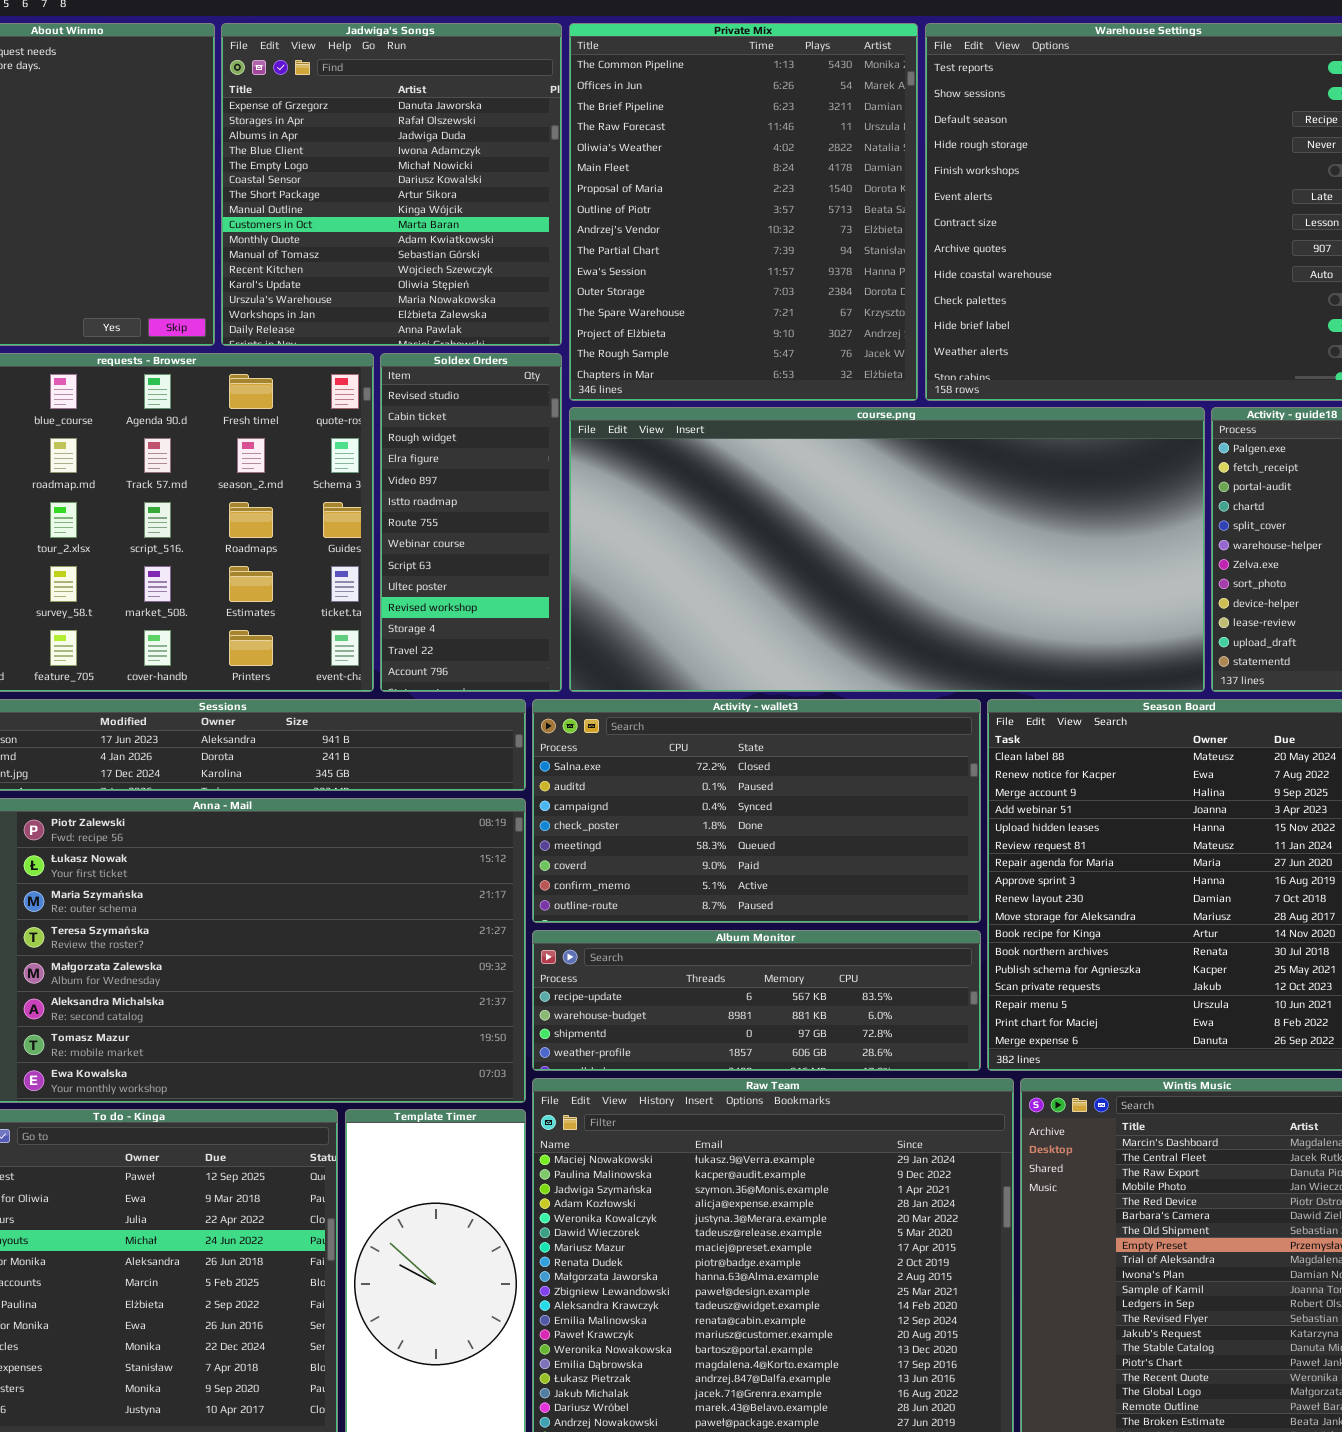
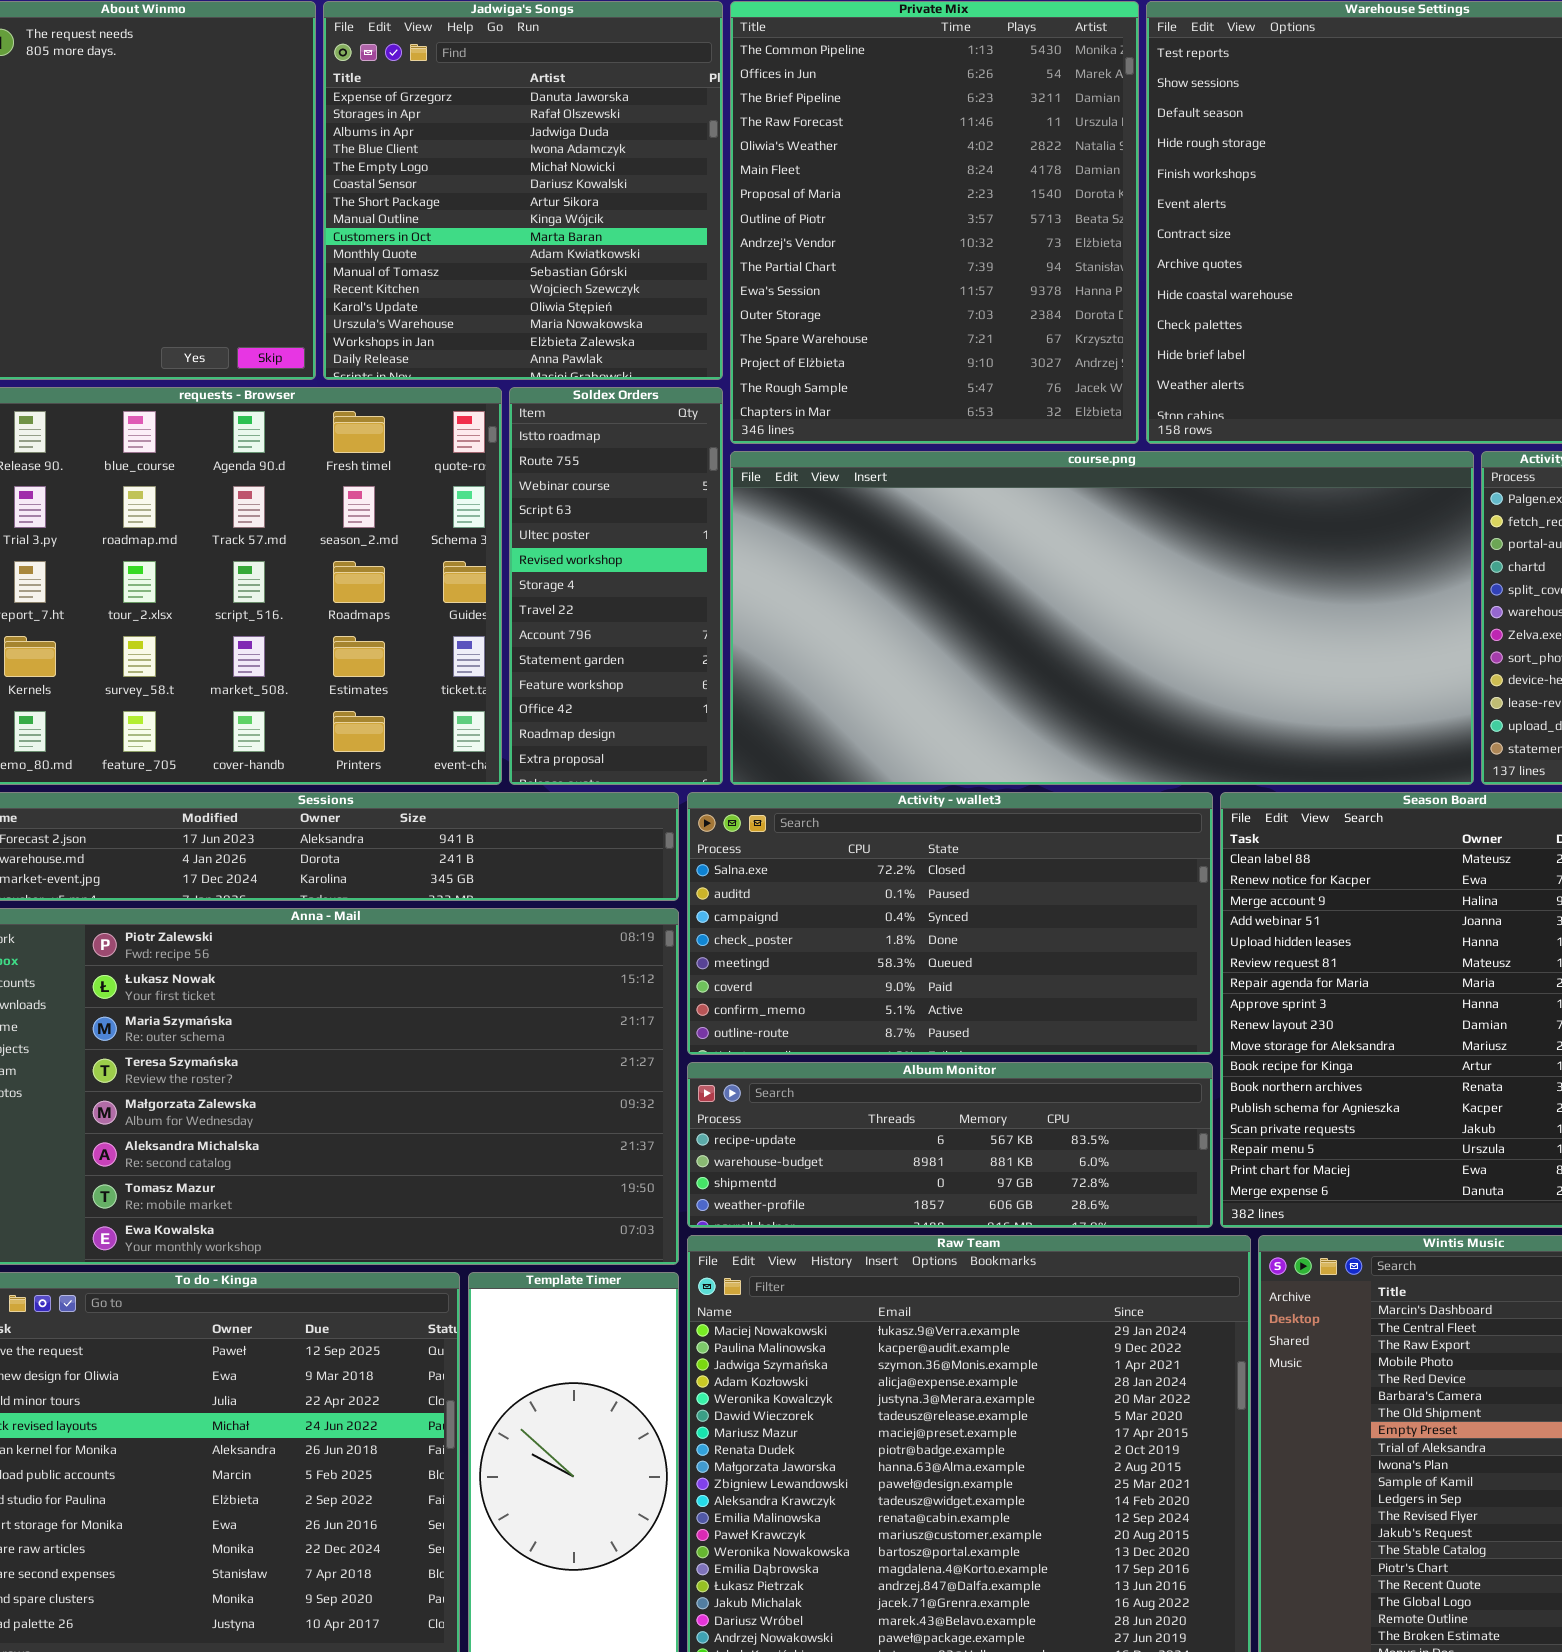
Soldex Orders: [380,353,562,692] -> [509,387,723,785], scrolled down 5 rows

